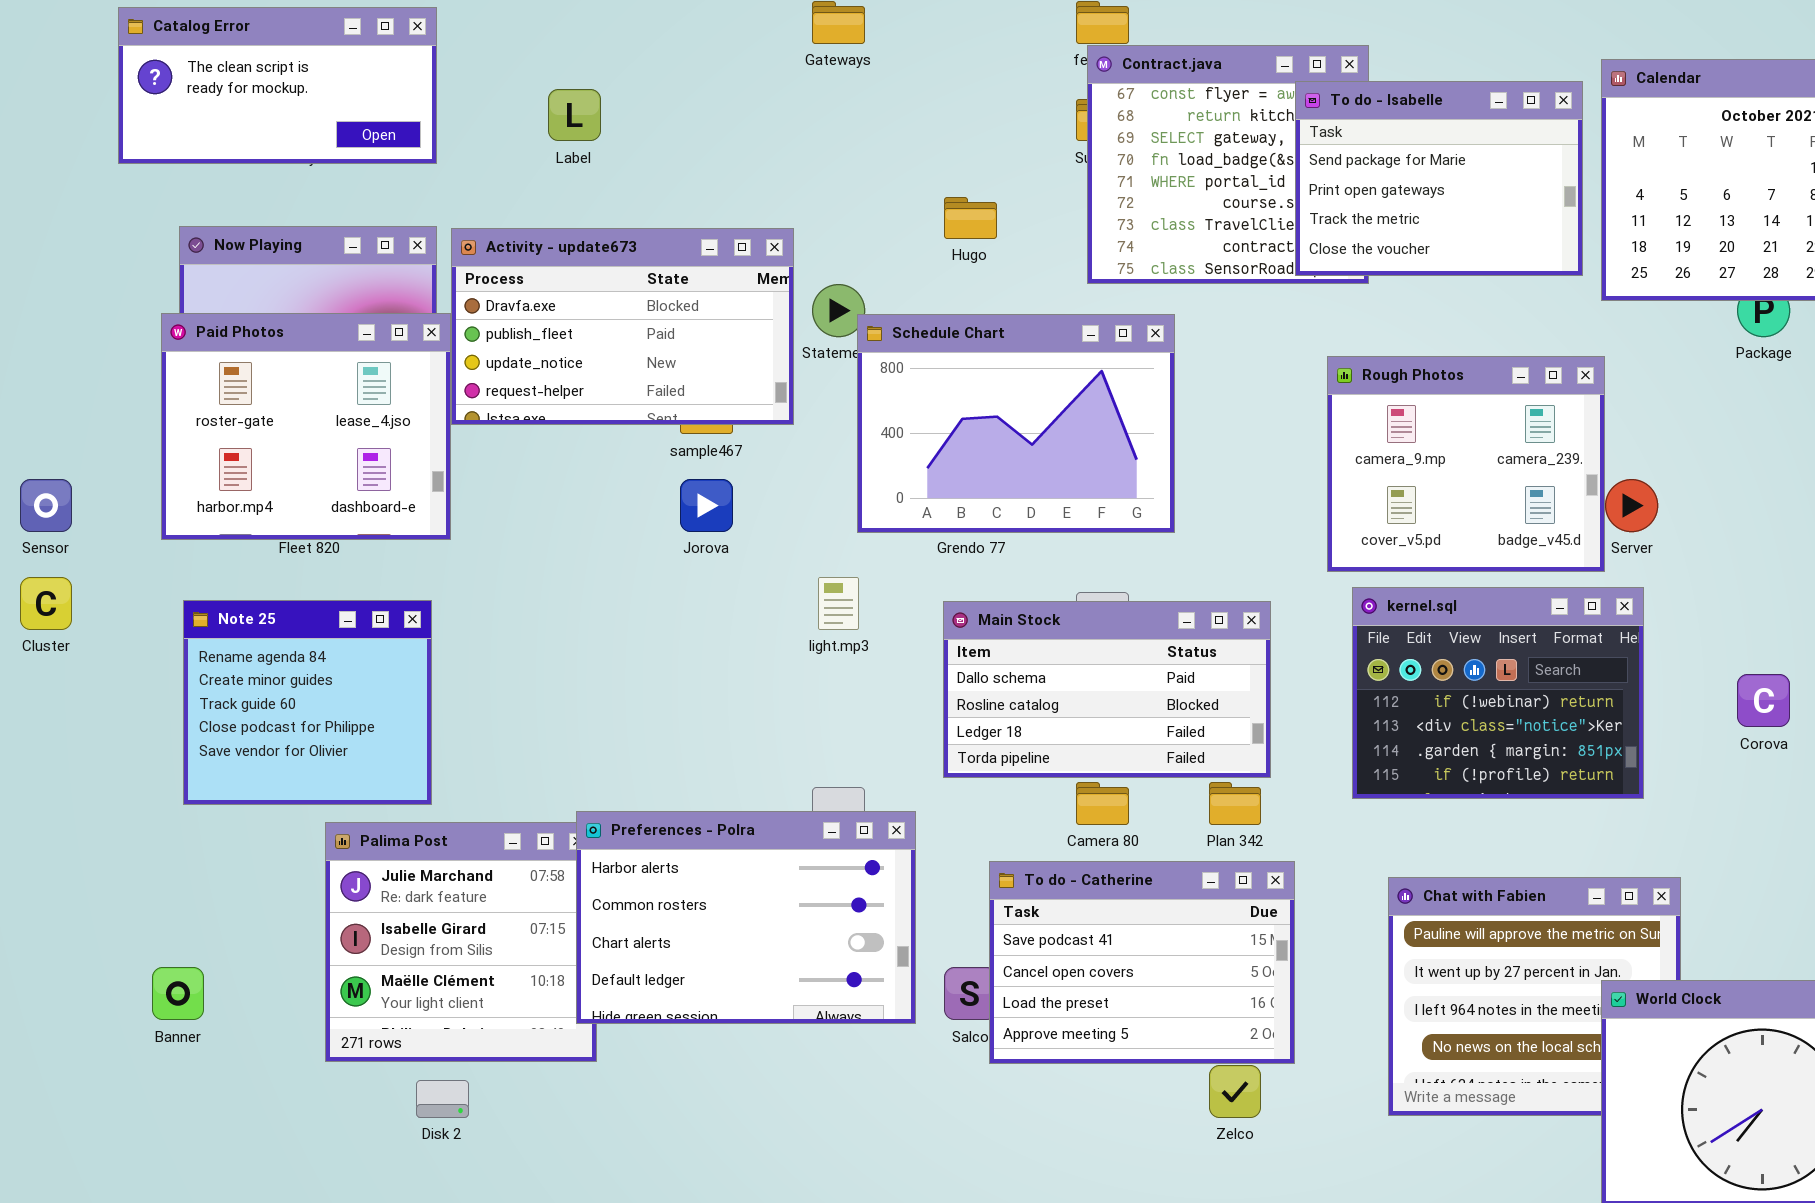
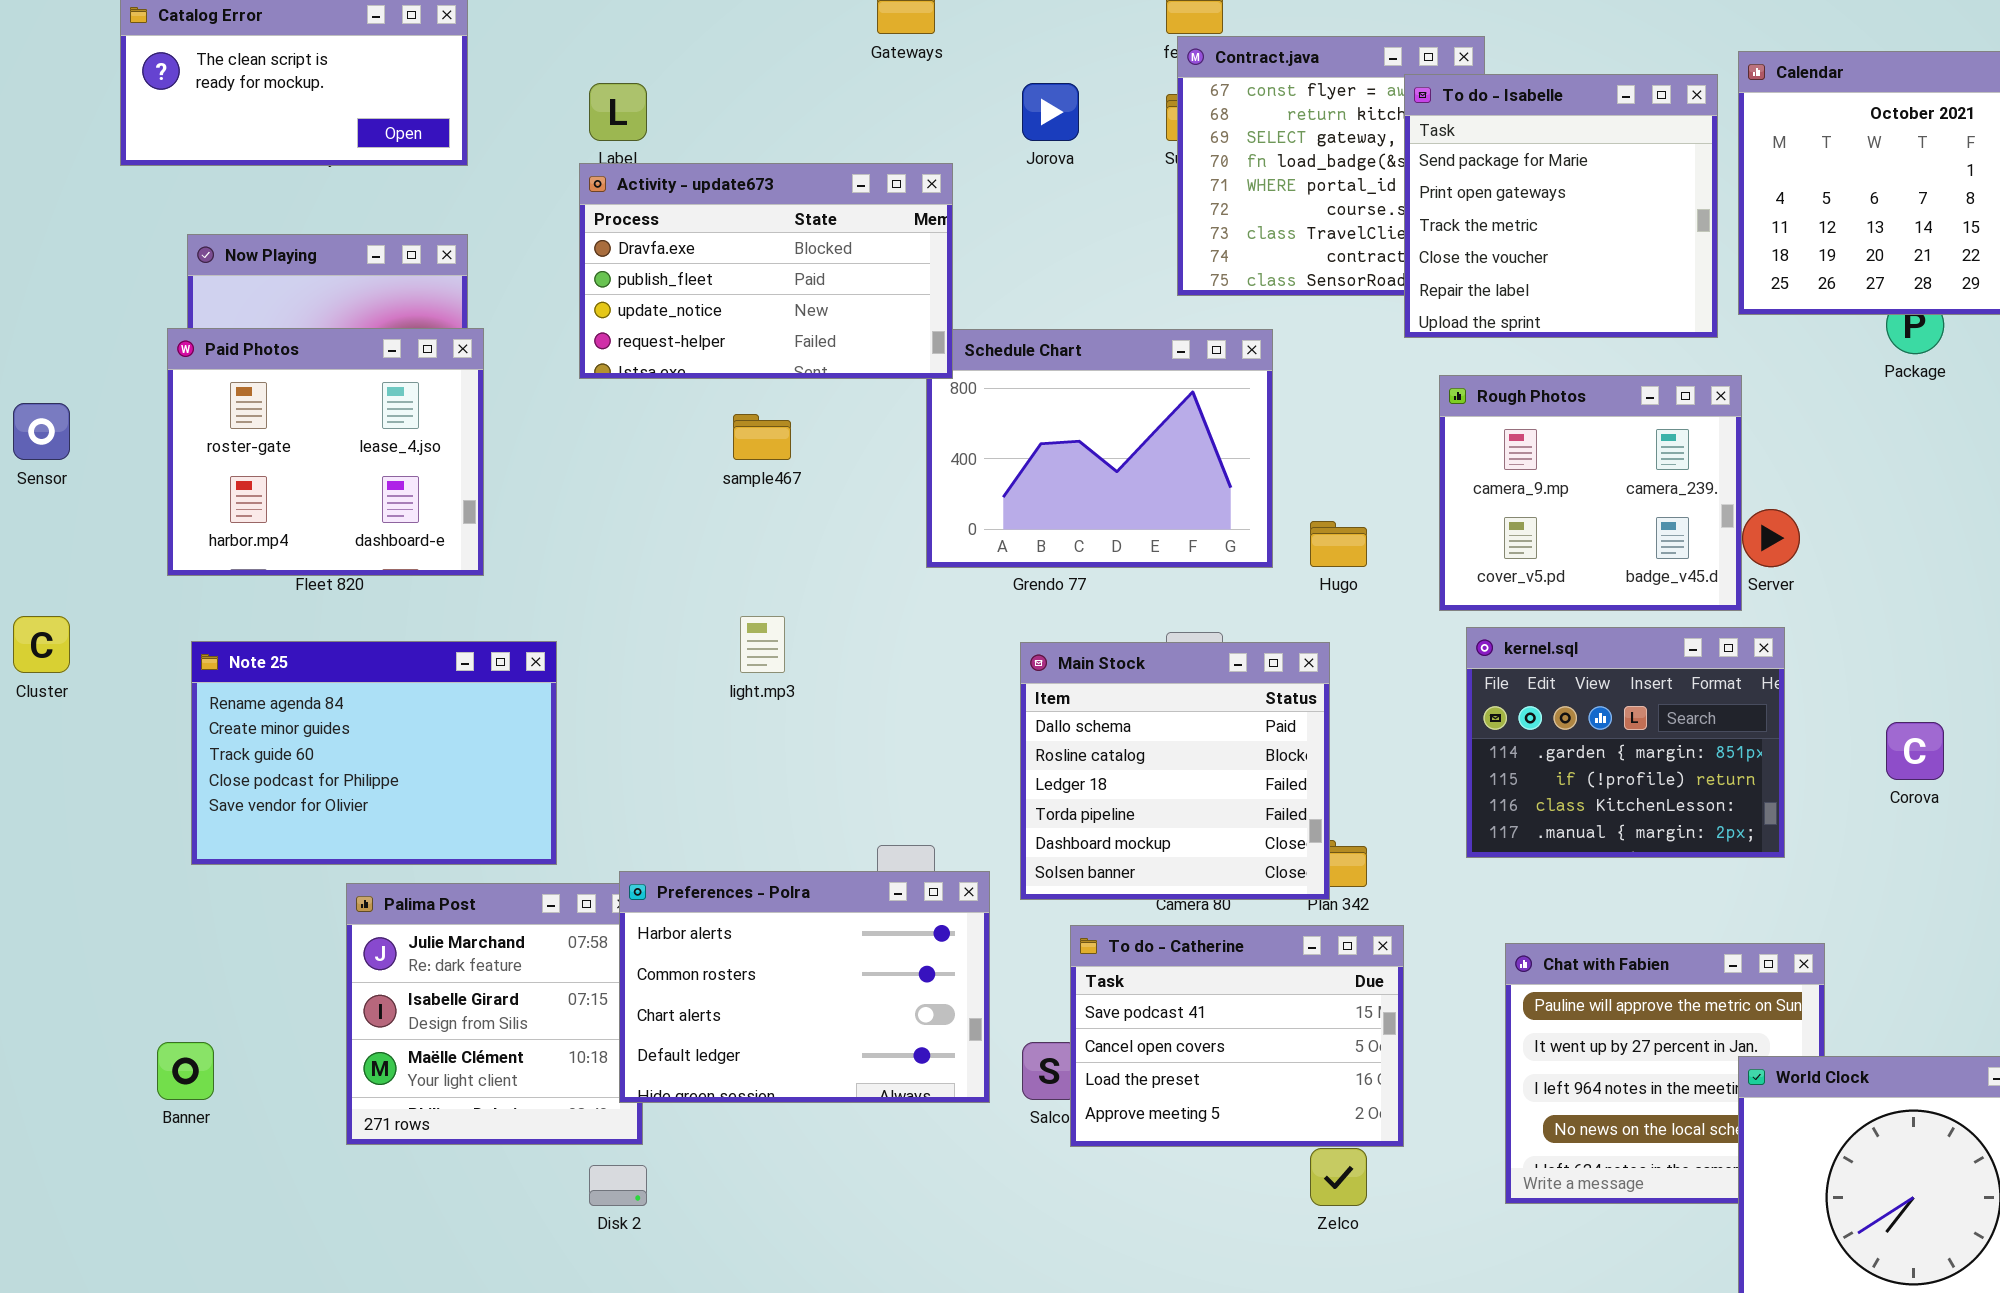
To do - Isabelle: [1295,81,1583,276] -> [1404,74,1718,338], resized
Hugo: [944,197,997,239] -> [1310,521,1367,567], moved
Activity - update673: [451,228,794,425] -> [579,163,953,379], moved
Sensor: [20,479,72,532] -> [13,403,70,460], moved
Jorova: [680,479,733,532] -> [1022,83,1079,141], moved
light.mp3: [818,577,859,630] -> [740,616,785,673], moved
kernel.sql: [1352,587,1644,799] -> [1466,627,1785,858], scrolled down 2 rows
Note 25: [183,600,432,805] -> [191,641,557,865], resized
Main Stock: [943,601,1271,778] -> [1020,642,1330,900], resized
Disk 2: [416,1080,469,1118] -> [589,1165,647,1206], moved

